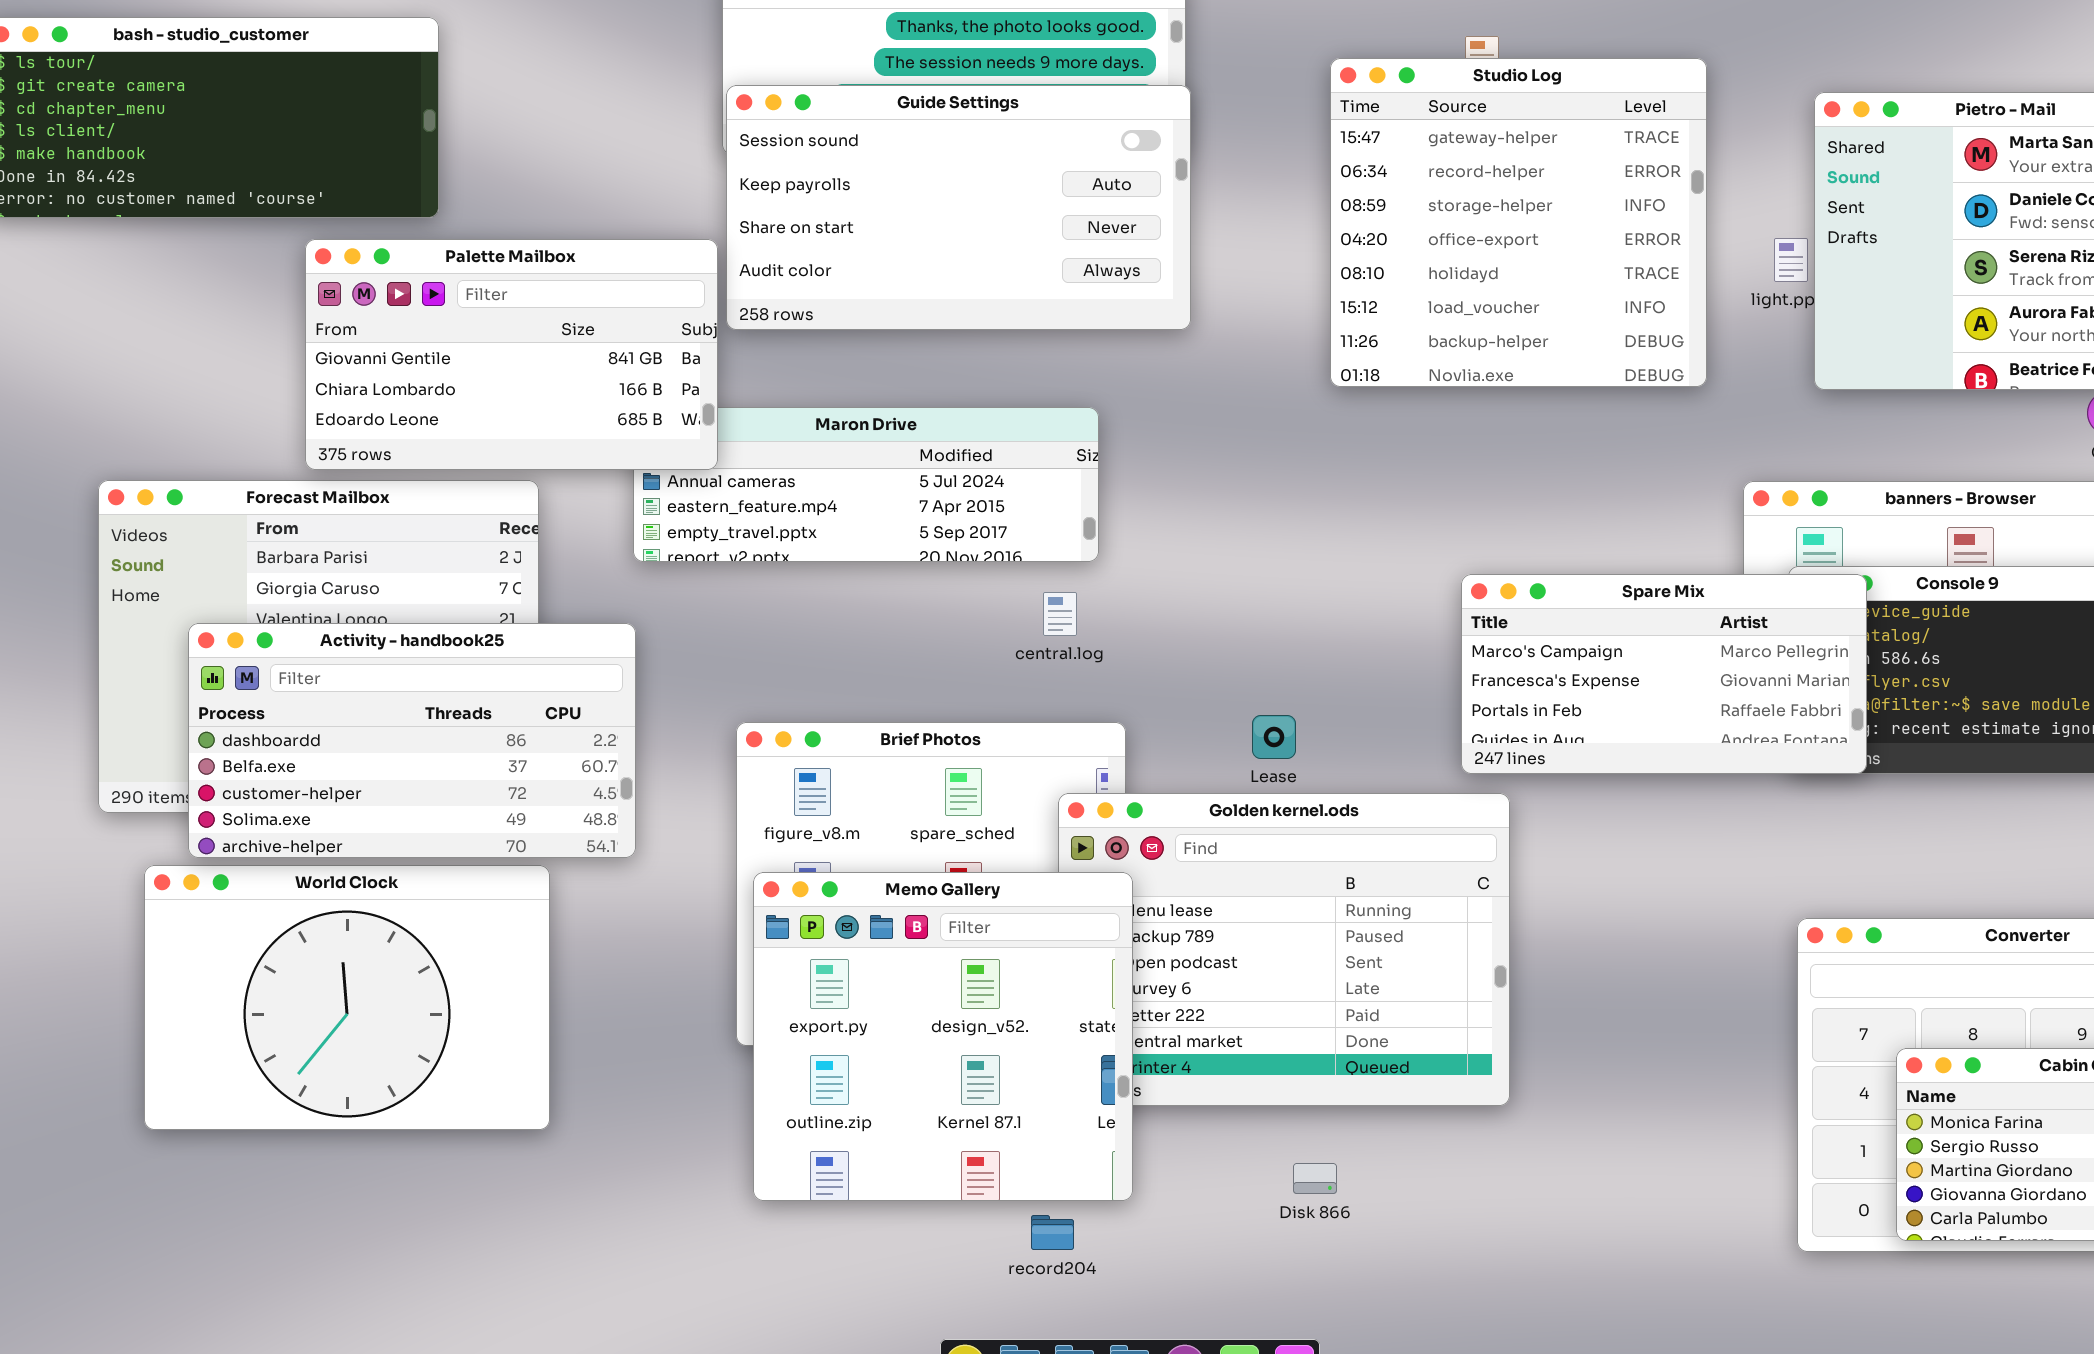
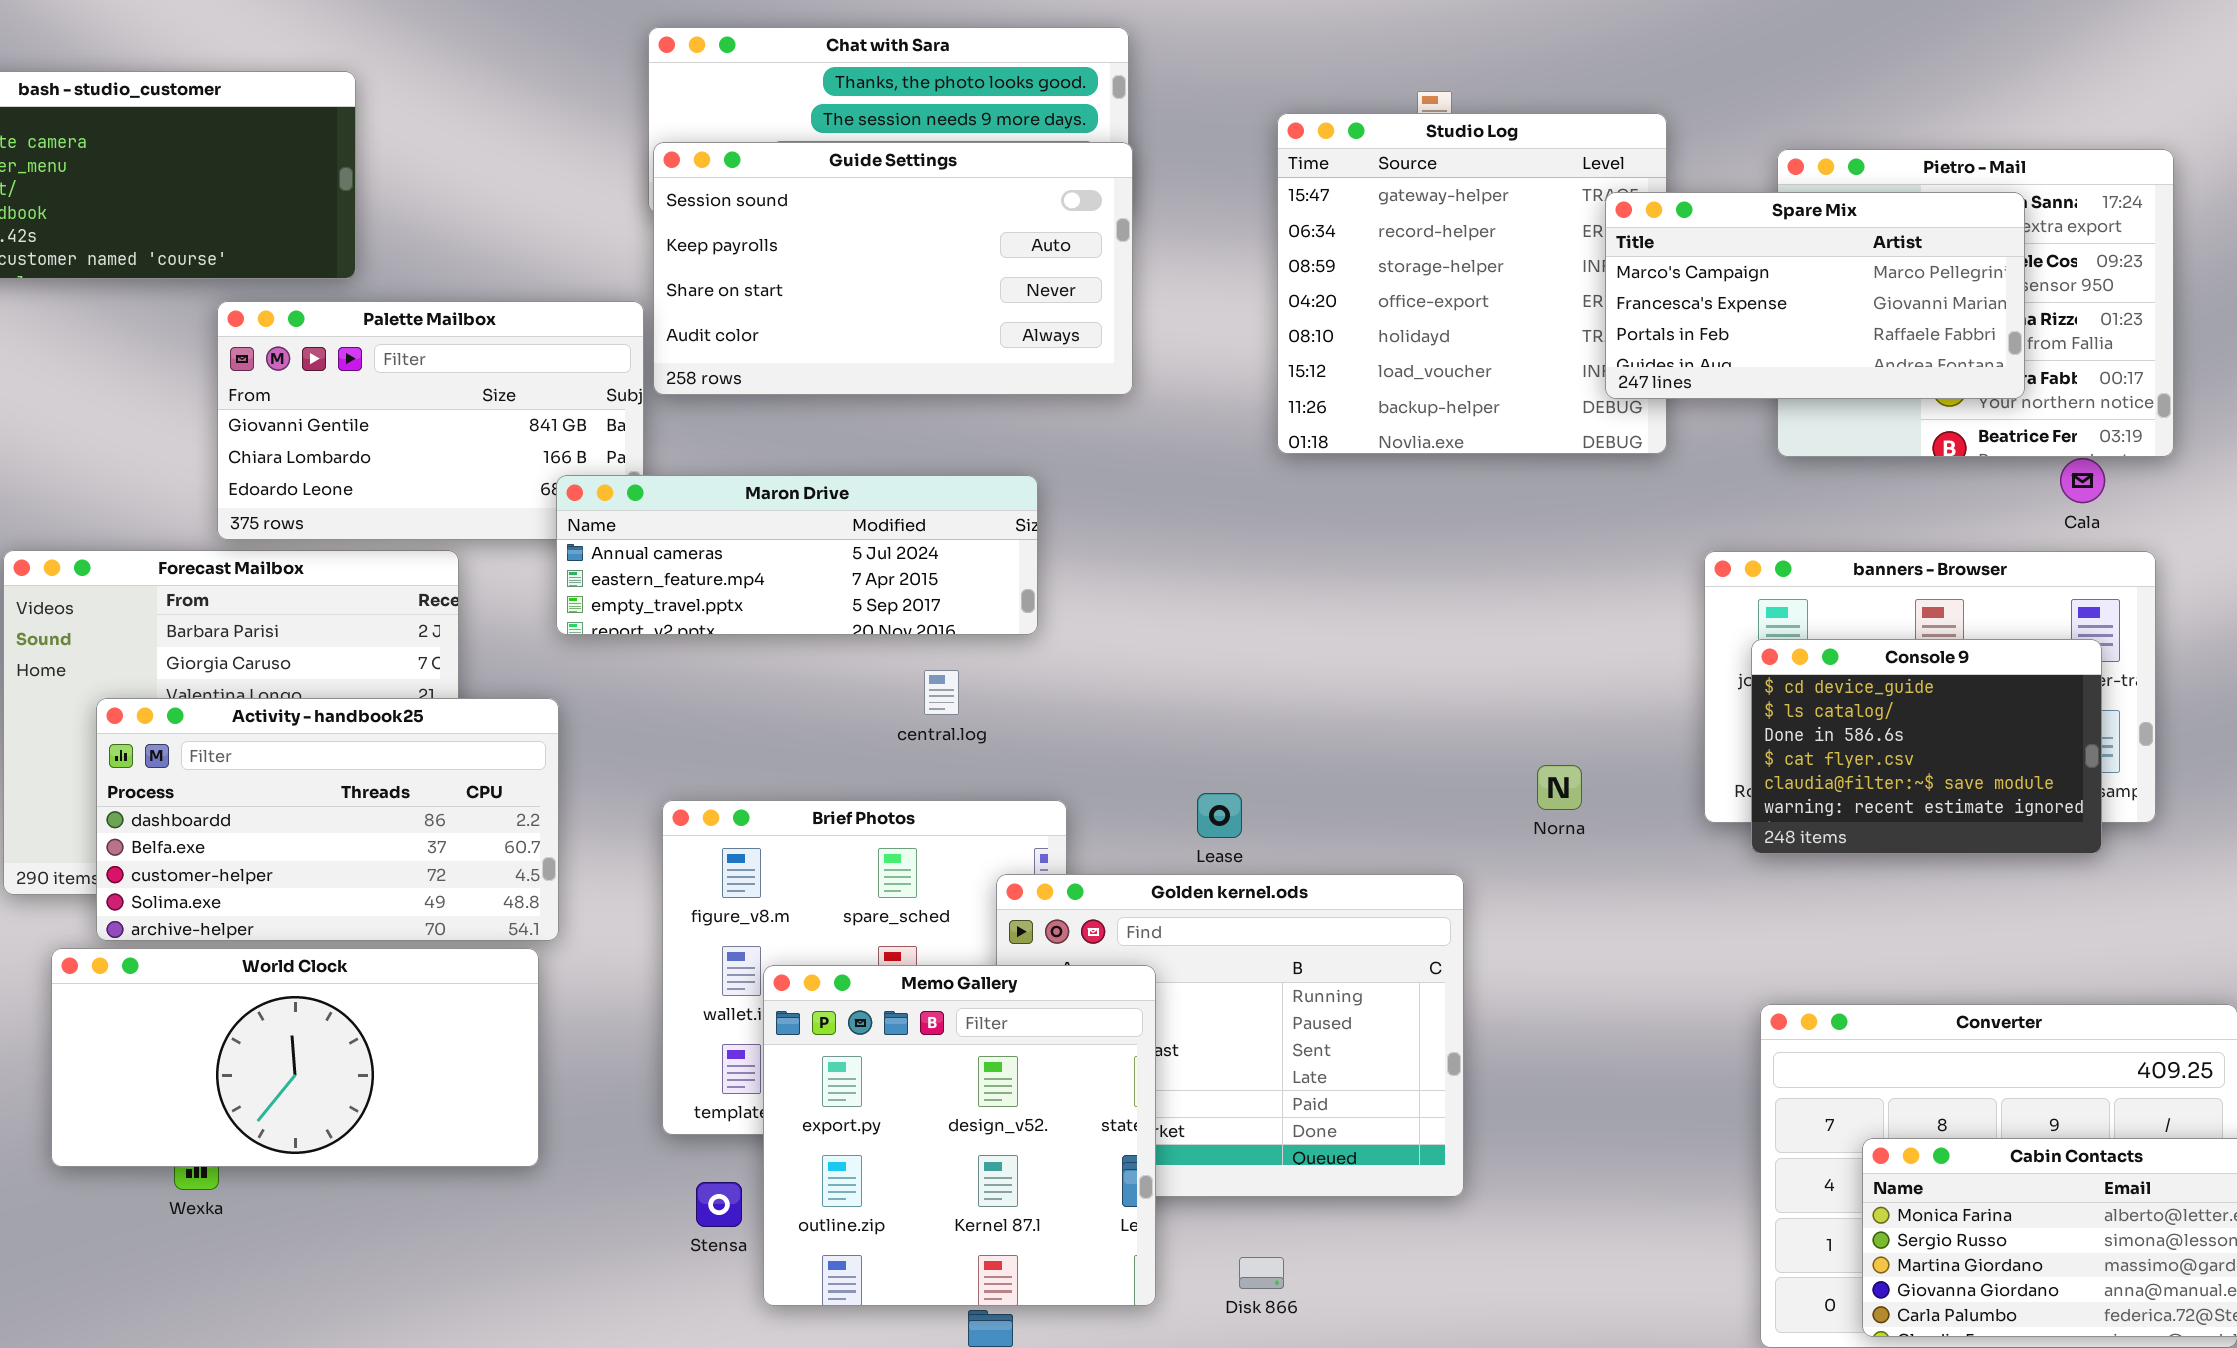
Maron Drive: [633,407,1099,562] -> [556,475,1038,635], raised
Spare Mix: [1461,574,1867,774] -> [1605,192,2025,399], moved
central.log: [1043,592,1077,636] -> [924,670,959,715], moved
World Clock: [144,865,550,1130] -> [51,948,539,1167], resized
Memo Gallery: [753,872,1133,1201] -> [763,965,1156,1306], moved

